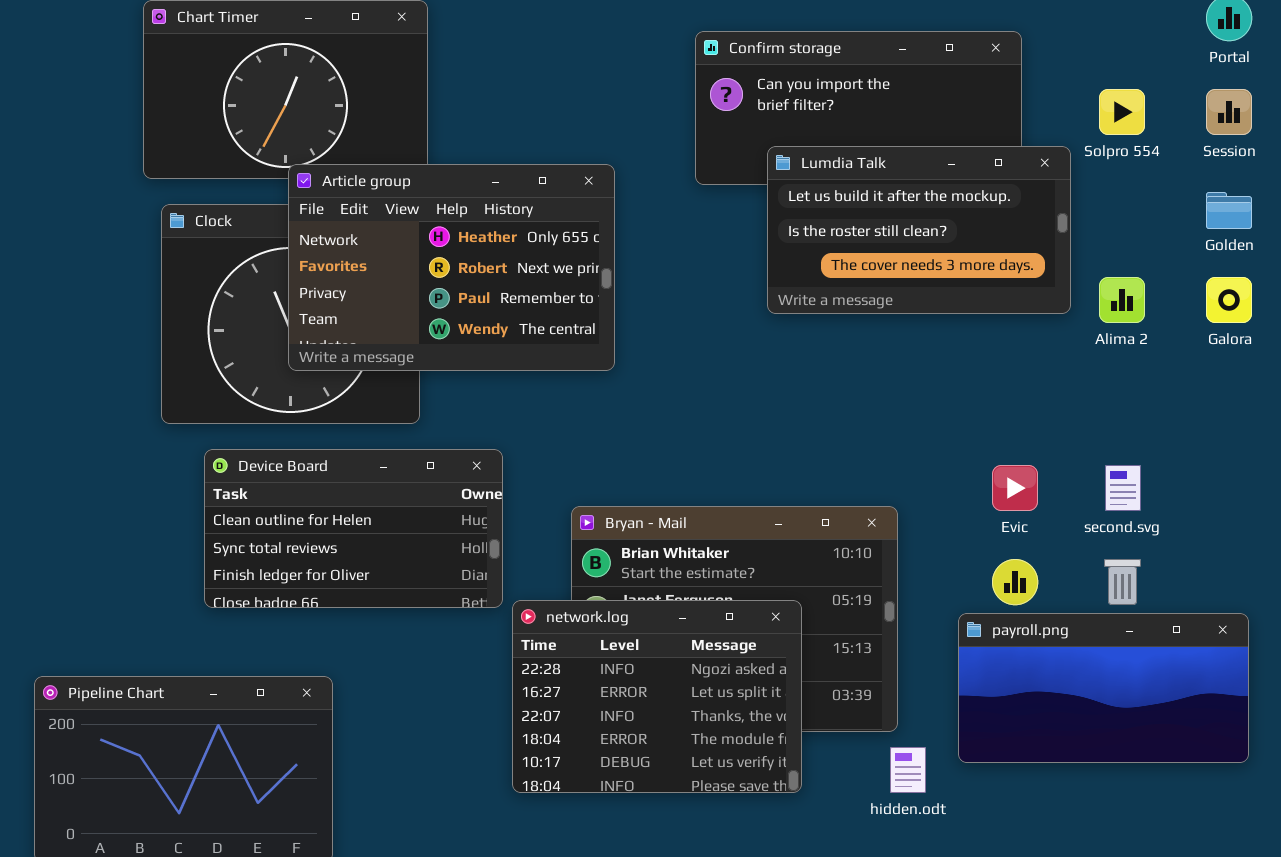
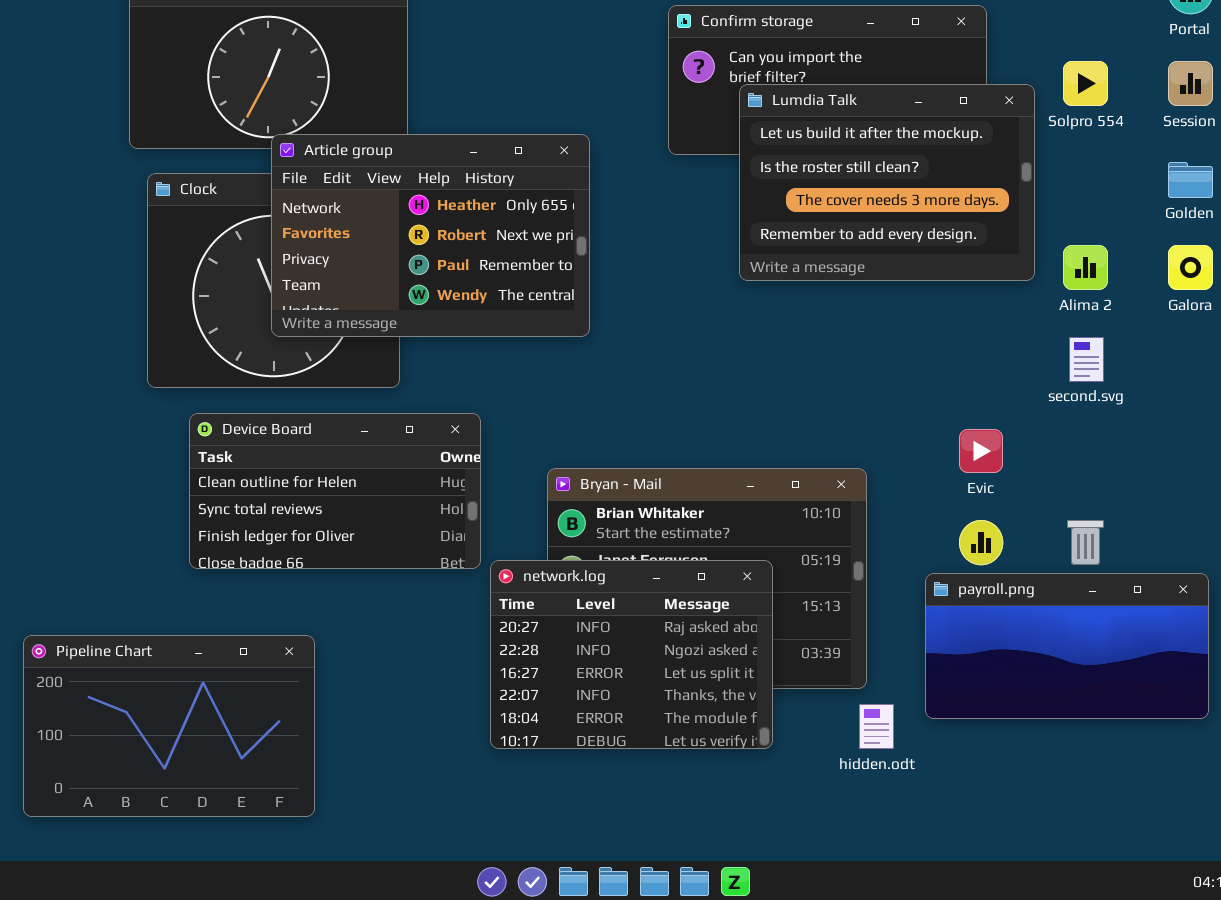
Lumdia Talk: [767,146,1071,314] -> [739,84,1035,281], resized
second.svg: [1105,465,1141,511] -> [1069,337,1104,382], moved
network.log: [512,600,802,793] -> [490,560,773,749], scrolled up 1 row

